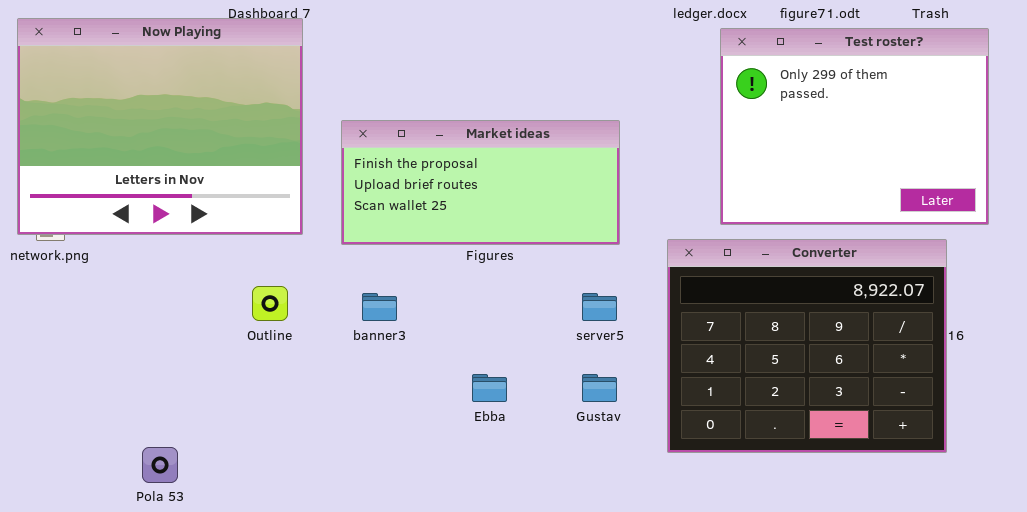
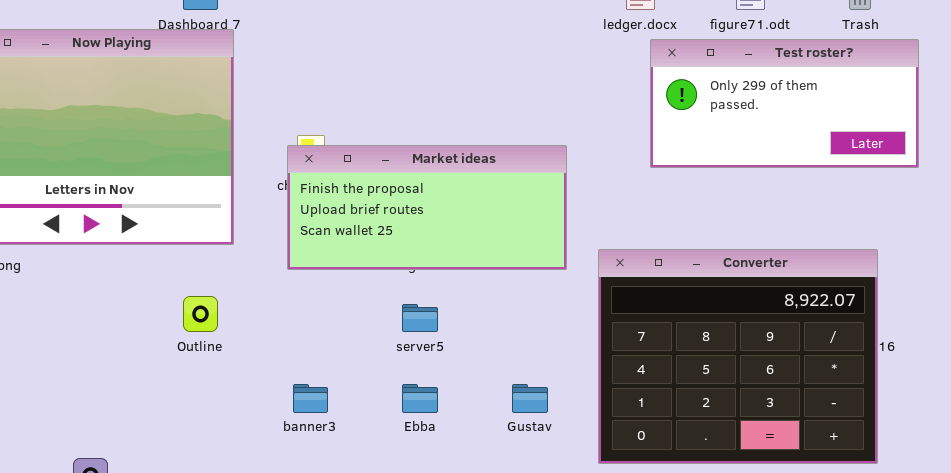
Test roster?: [720,28,989,225] -> [650,39,919,168], resized
Market ideas: [341,120,620,245] -> [287,145,567,270], moved
banner3: [362,293,397,321] -> [293,384,328,413], moved
server5: [582,293,617,321] -> [402,304,438,332], moved

